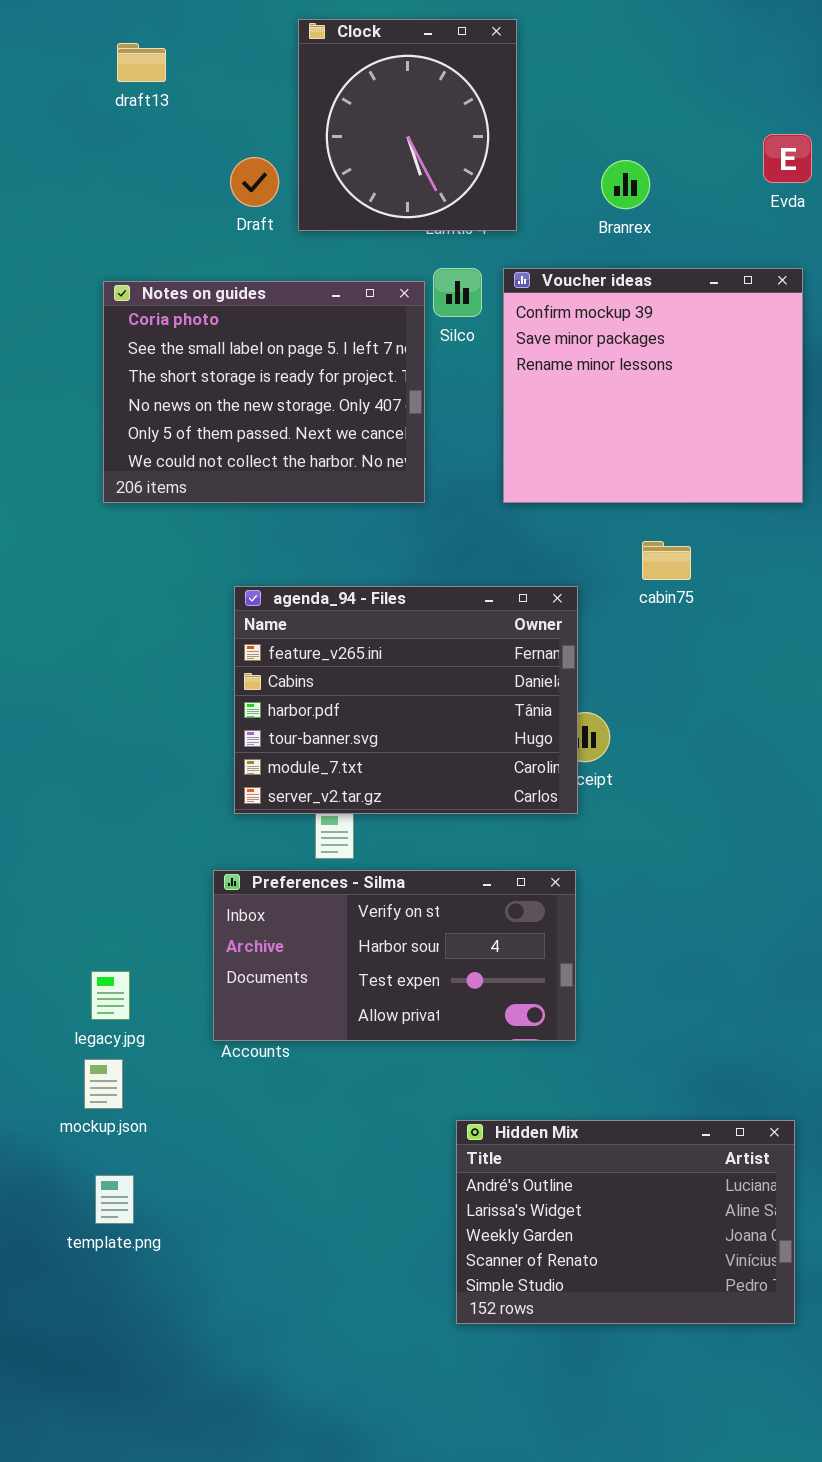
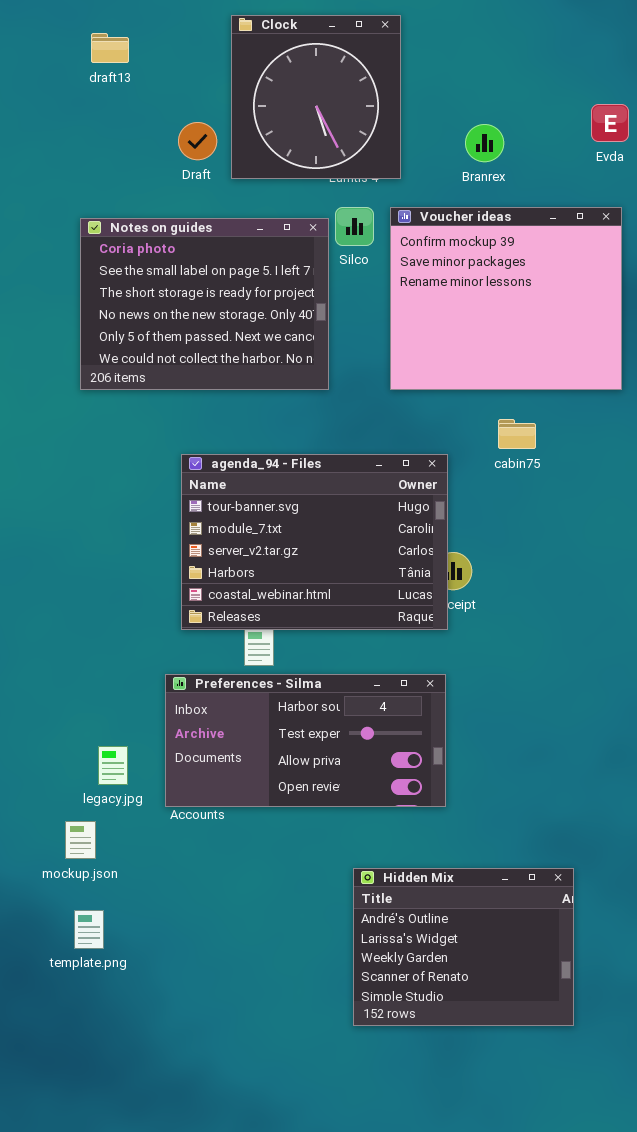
agenda_94 - Files: [234,586,578,814] -> [181,454,448,630], scrolled down 3 rows
Preferences - Silma: [213,870,576,1041] -> [165,674,446,807], scrolled down 1 row
legacy.jpg: [91,971,130,1020] -> [98,746,128,785], moved
Hidden Mix: [456,1120,795,1324] -> [353,868,574,1026], resized

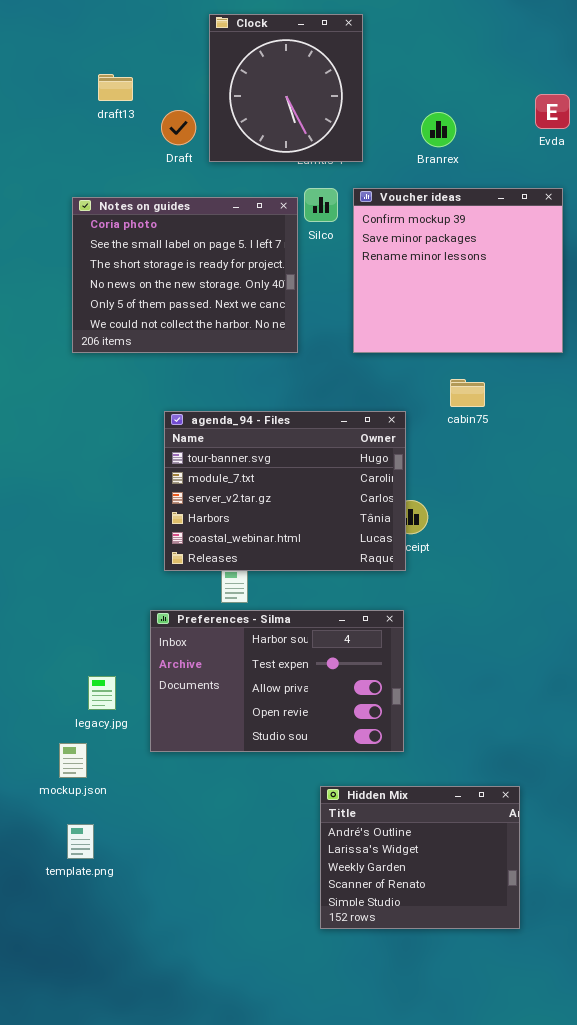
draft13: [91,33,129,63] -> [98,74,133,101], moved
Preferences - Silma: [165,674,446,807] -> [150,610,404,752], resized

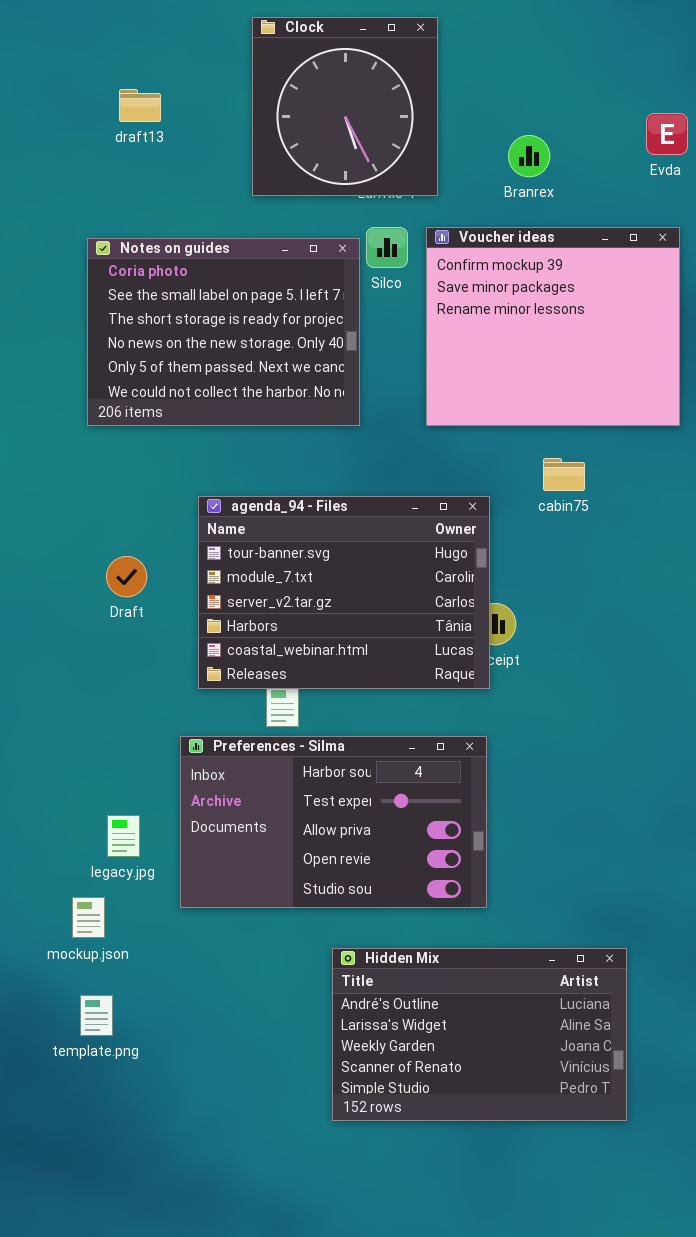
Draft: [161,110,196,145] -> [106,556,147,597], moved
Hidden Mix: [320,786,520,929] -> [332,948,627,1121], resized

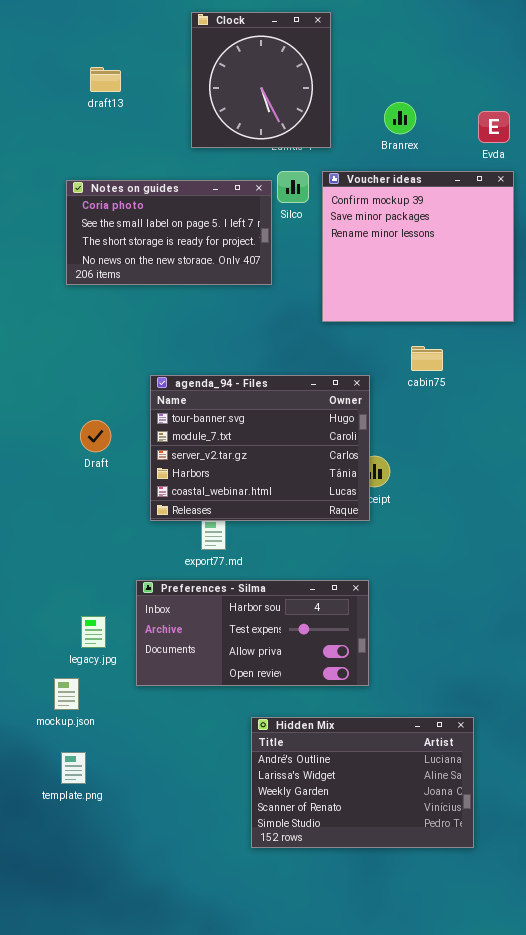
Evda: [646,113,688,155] -> [478,111,510,143], moved
Notes on guides: [87,238,360,426] -> [66,180,272,285], resized
Preferences - Silma: [180,736,487,908] -> [136,580,369,686], resized

